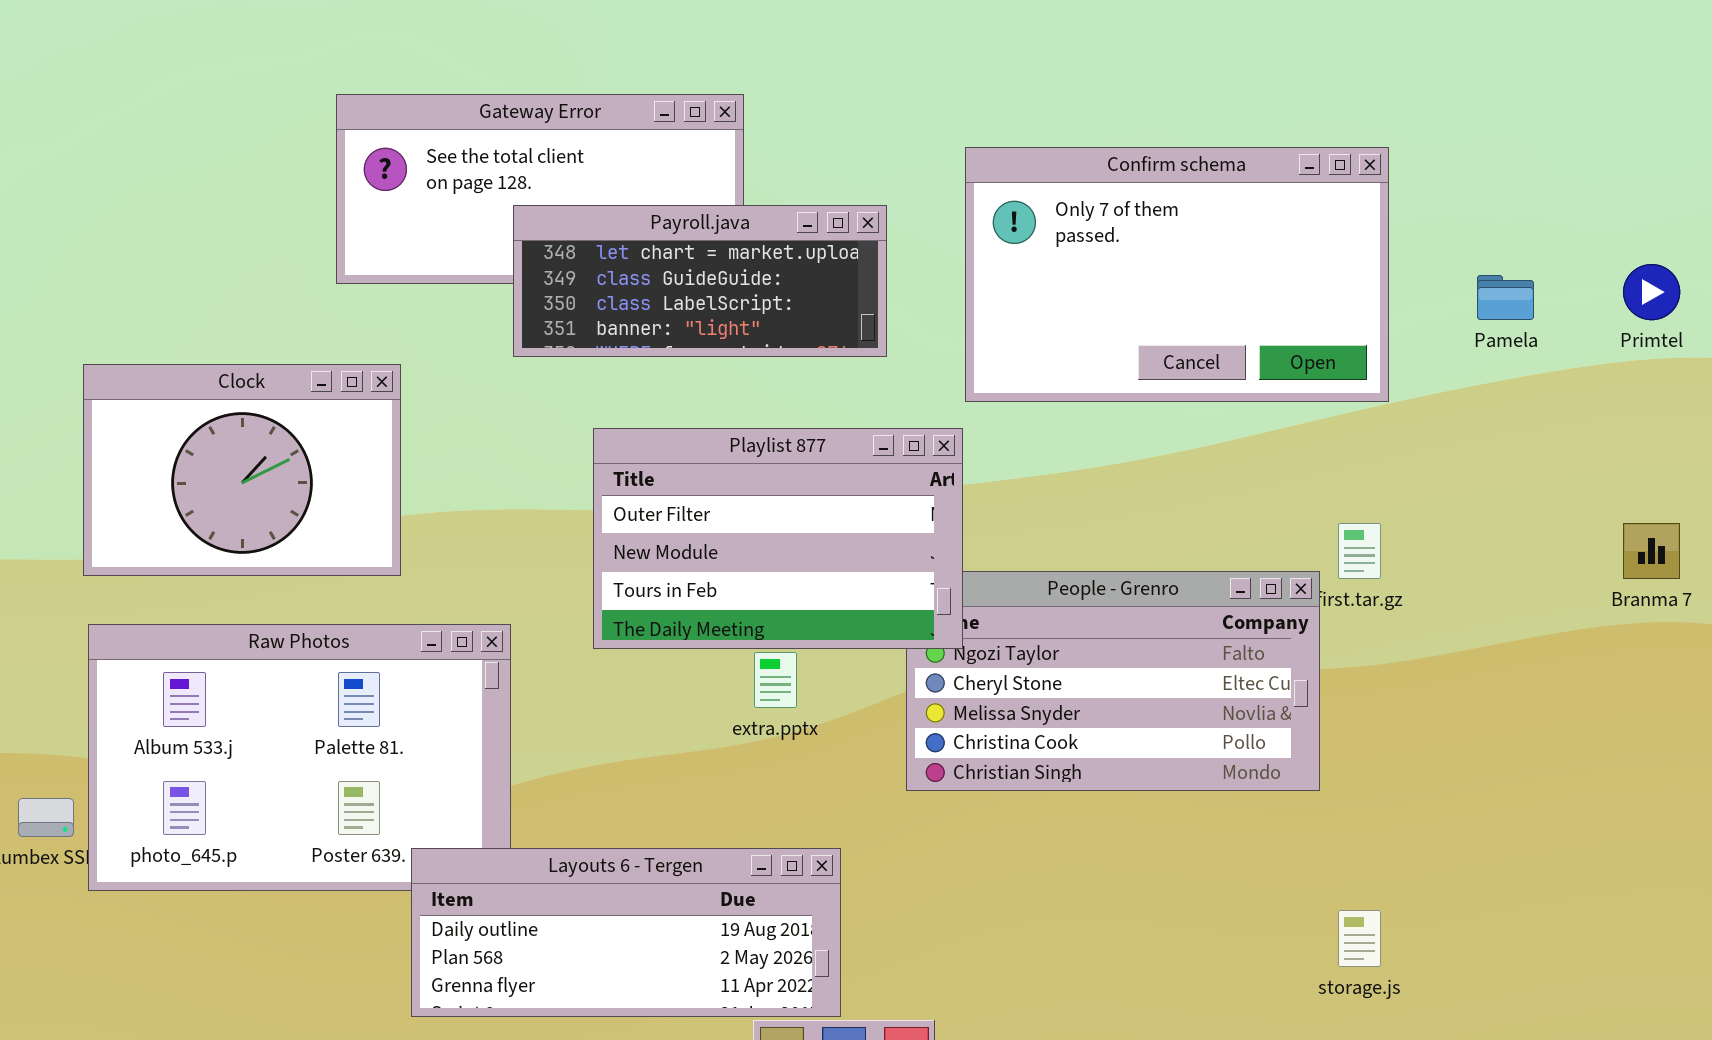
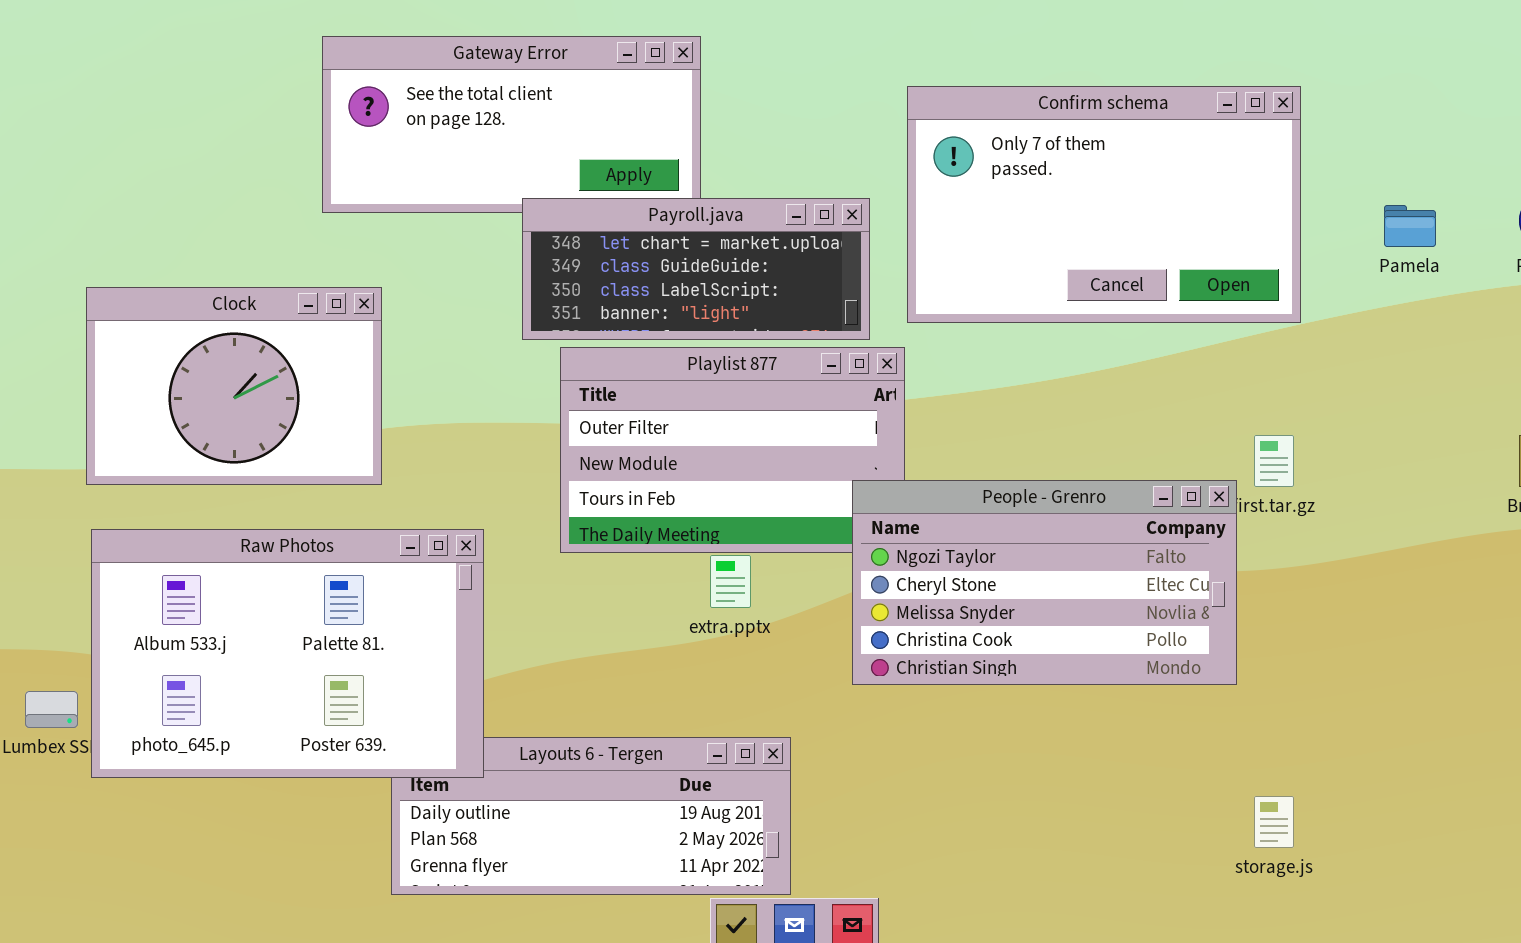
Payroll.java: [513,205,887,357] -> [522,198,870,340], moved
People - Grenro: [906,571,1320,791] -> [852,480,1237,685], raised
Raw Photos: [88,624,511,891] -> [91,529,484,778], raised

